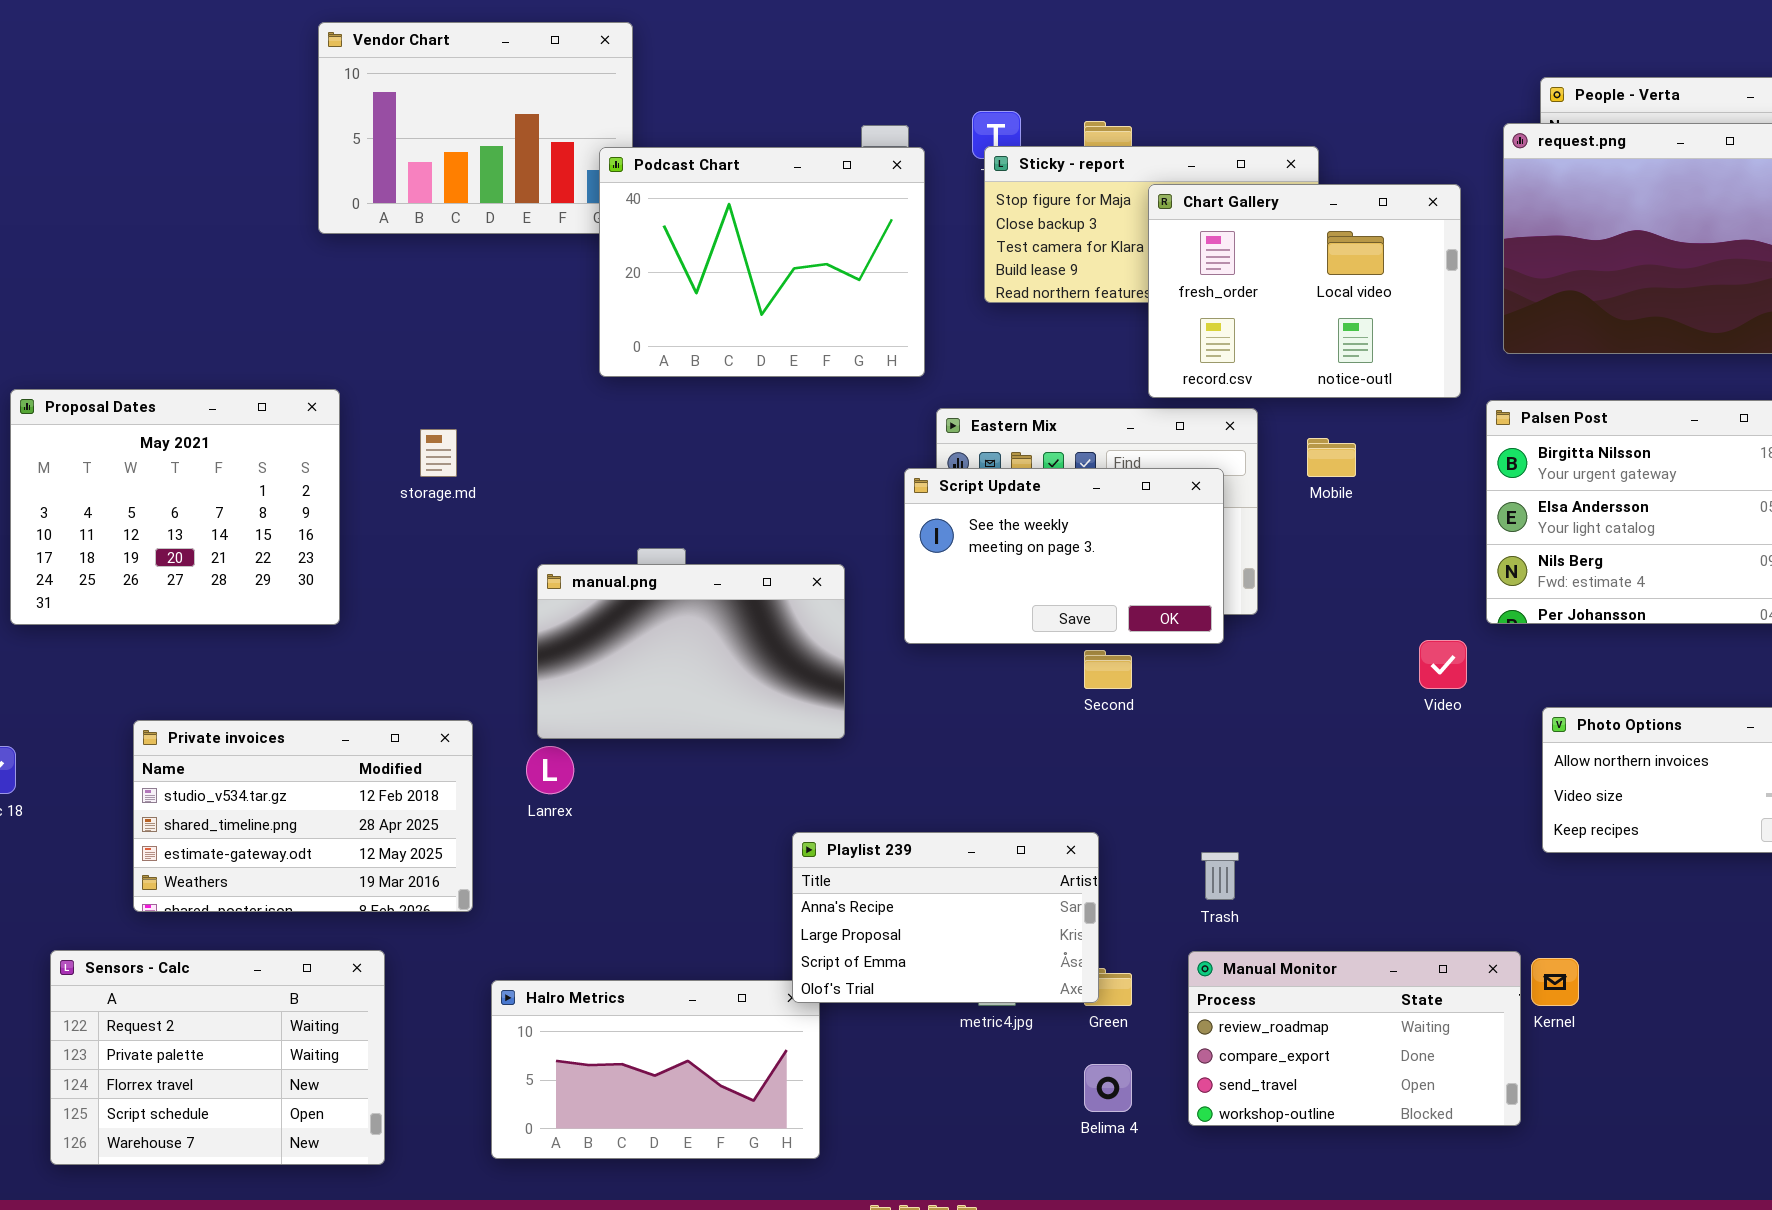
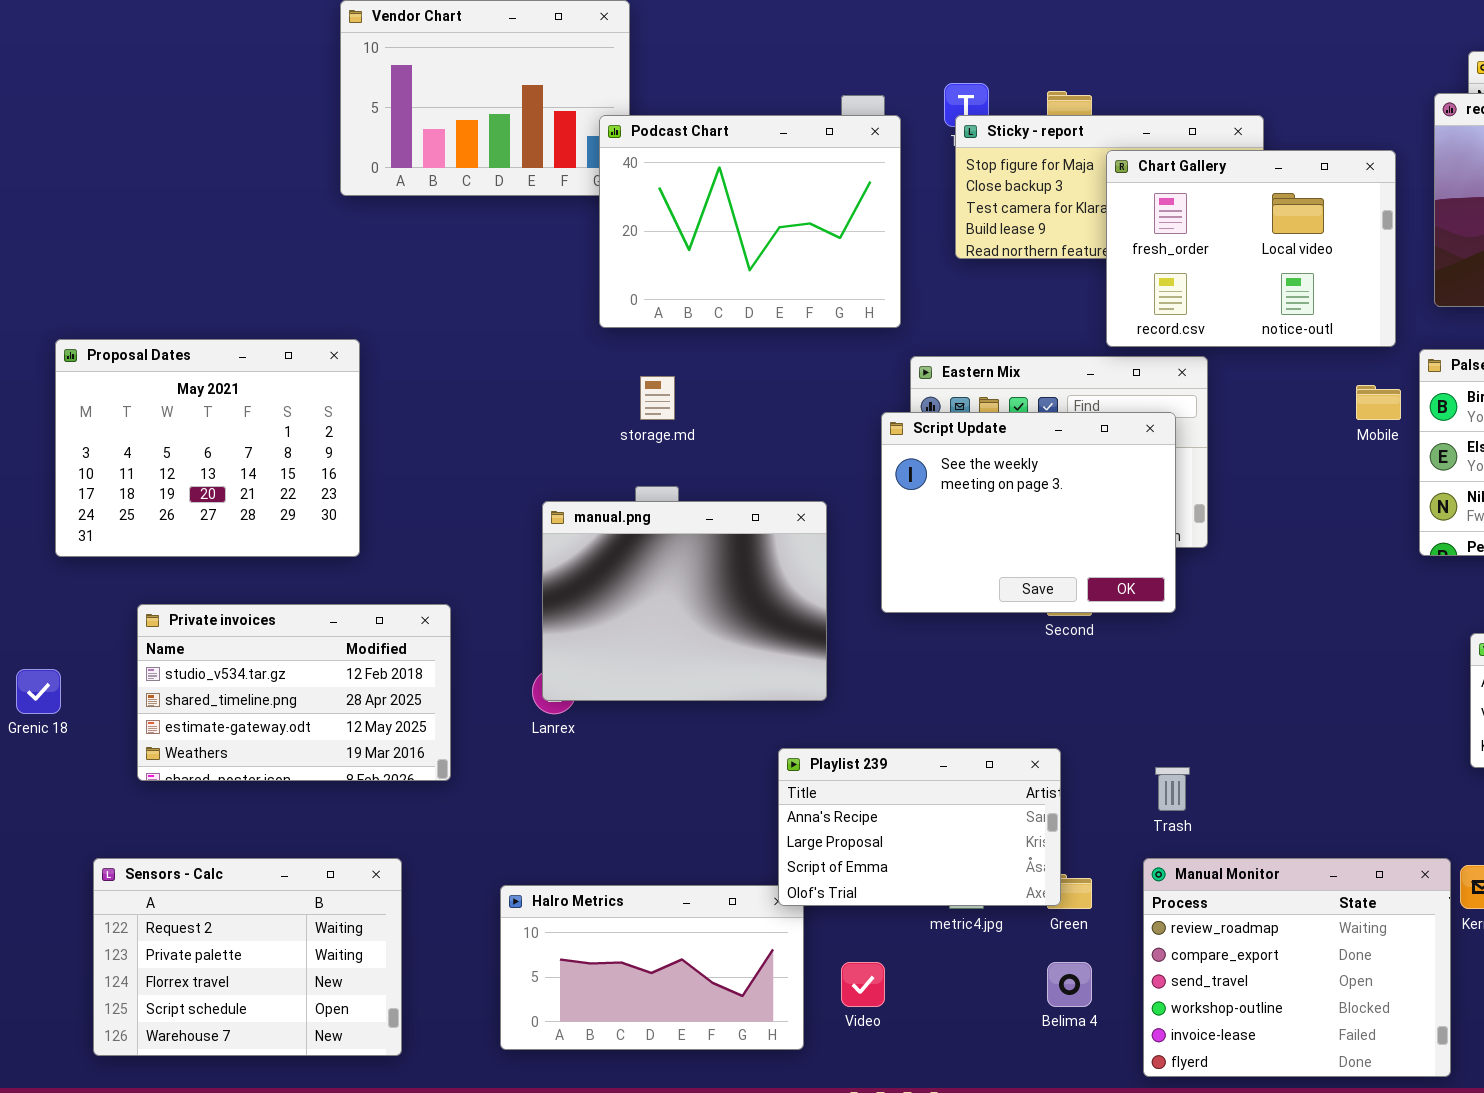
storage.md: [420,429,457,477] -> [640,376,675,420], moved
Mobile: [1307,438,1356,477] -> [1356,385,1401,420], moved
Script Update: [904,468,1224,644] -> [881,412,1176,613], resized
manual.png: [537,564,845,739] -> [542,501,827,701], resized
Video: [1419,640,1467,689] -> [841,962,885,1007], moved
Private invoices: [133,720,473,912] -> [137,604,451,781], moved
Manual Monitor: [1188,951,1521,1126] -> [1143,858,1451,1077], resized

